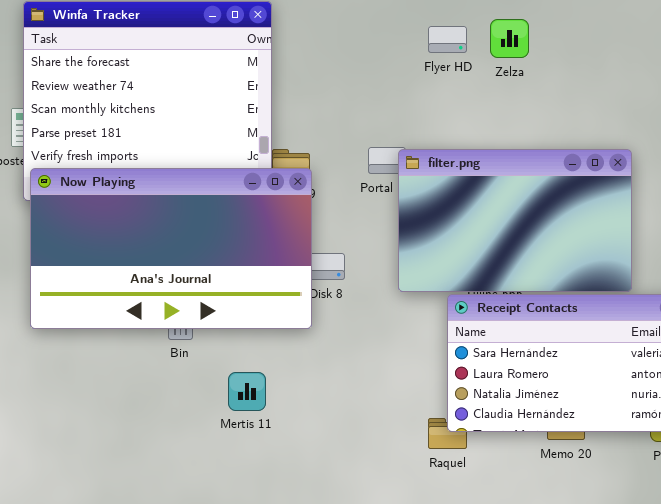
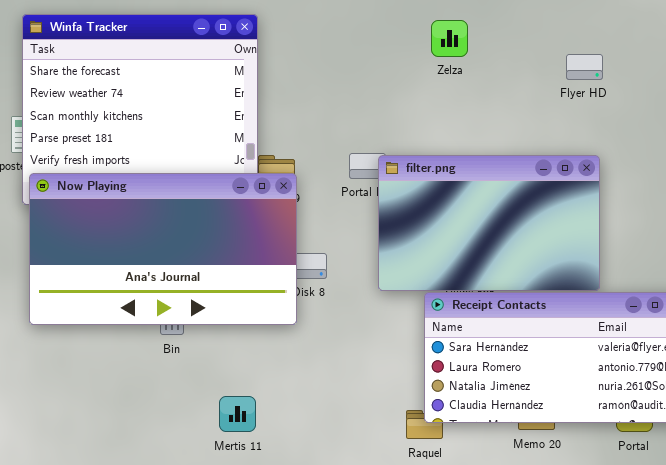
Zelza: [490,19,529,58] -> [431,20,468,57], moved
Flyer HD: [428,26,467,53] -> [566,54,603,80], moved
Mertis 11: [228,372,266,411] -> [219,396,256,432], moved

